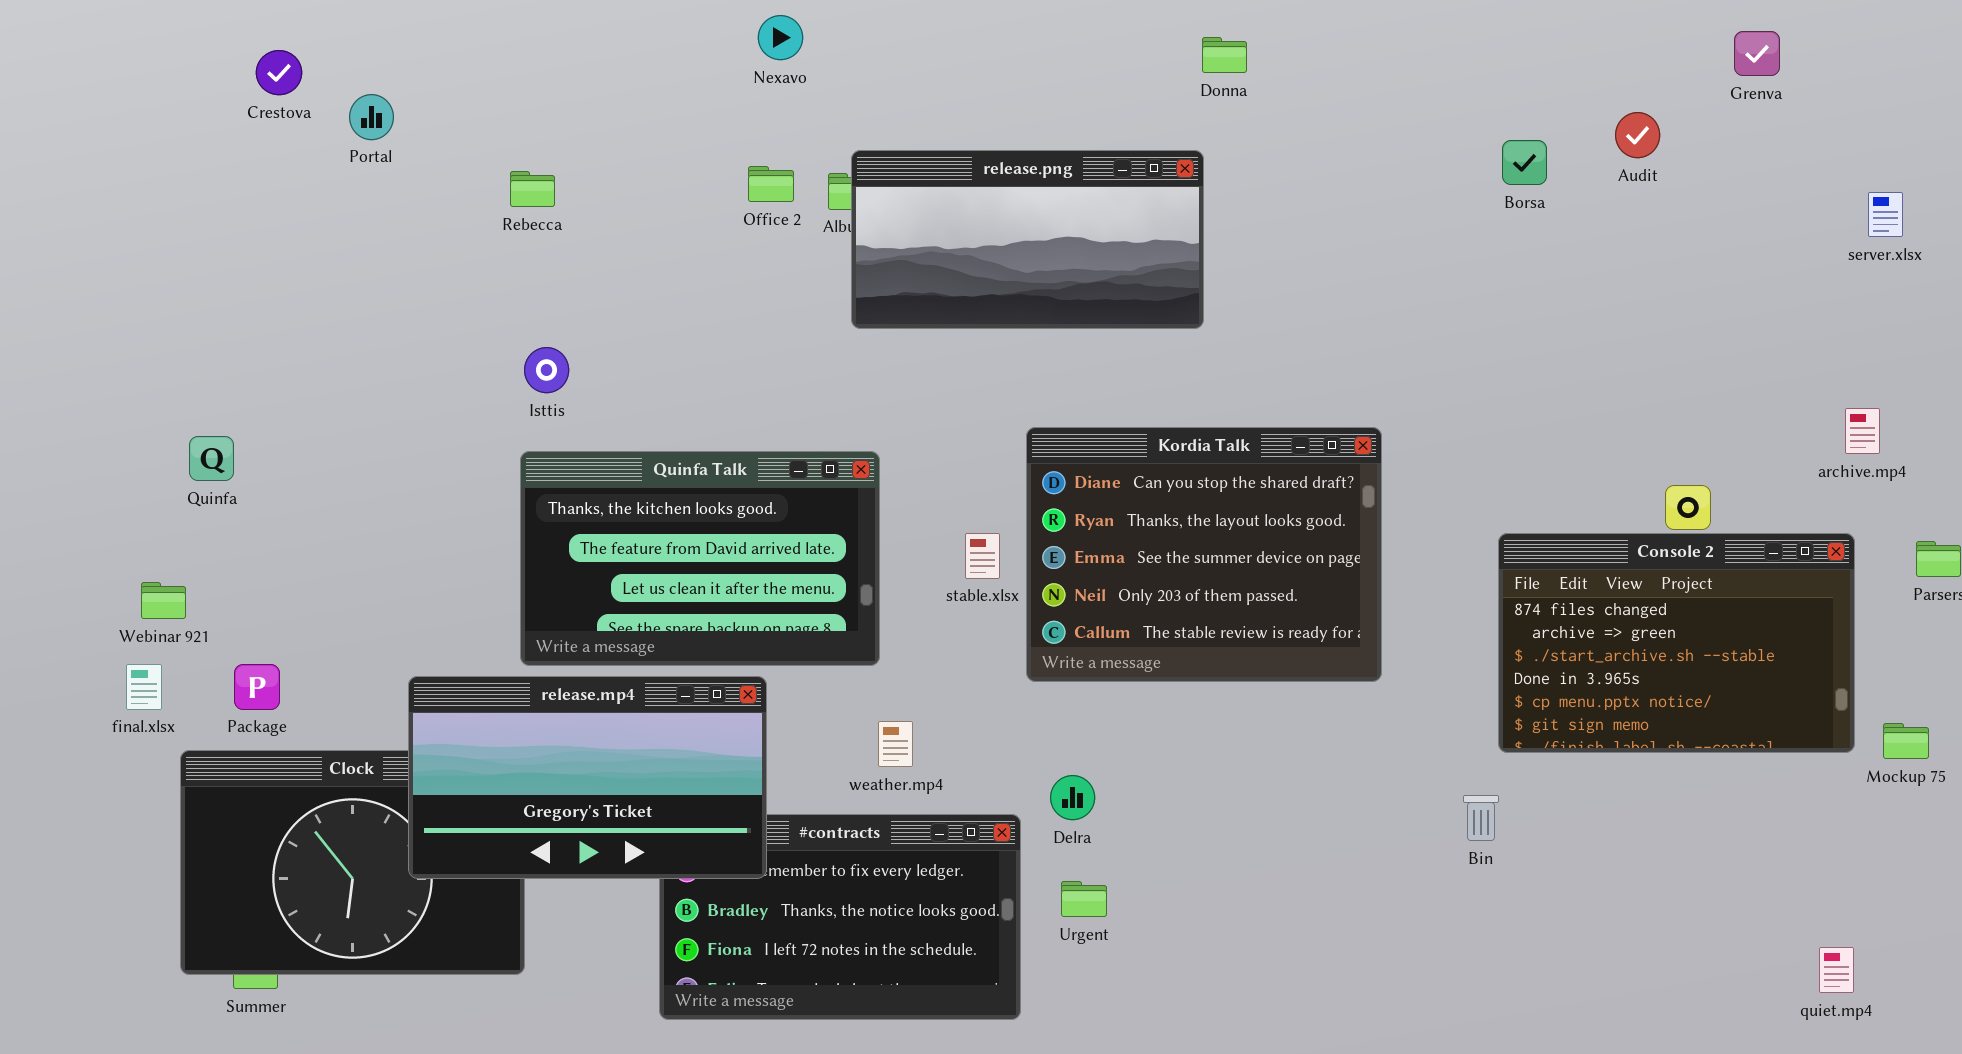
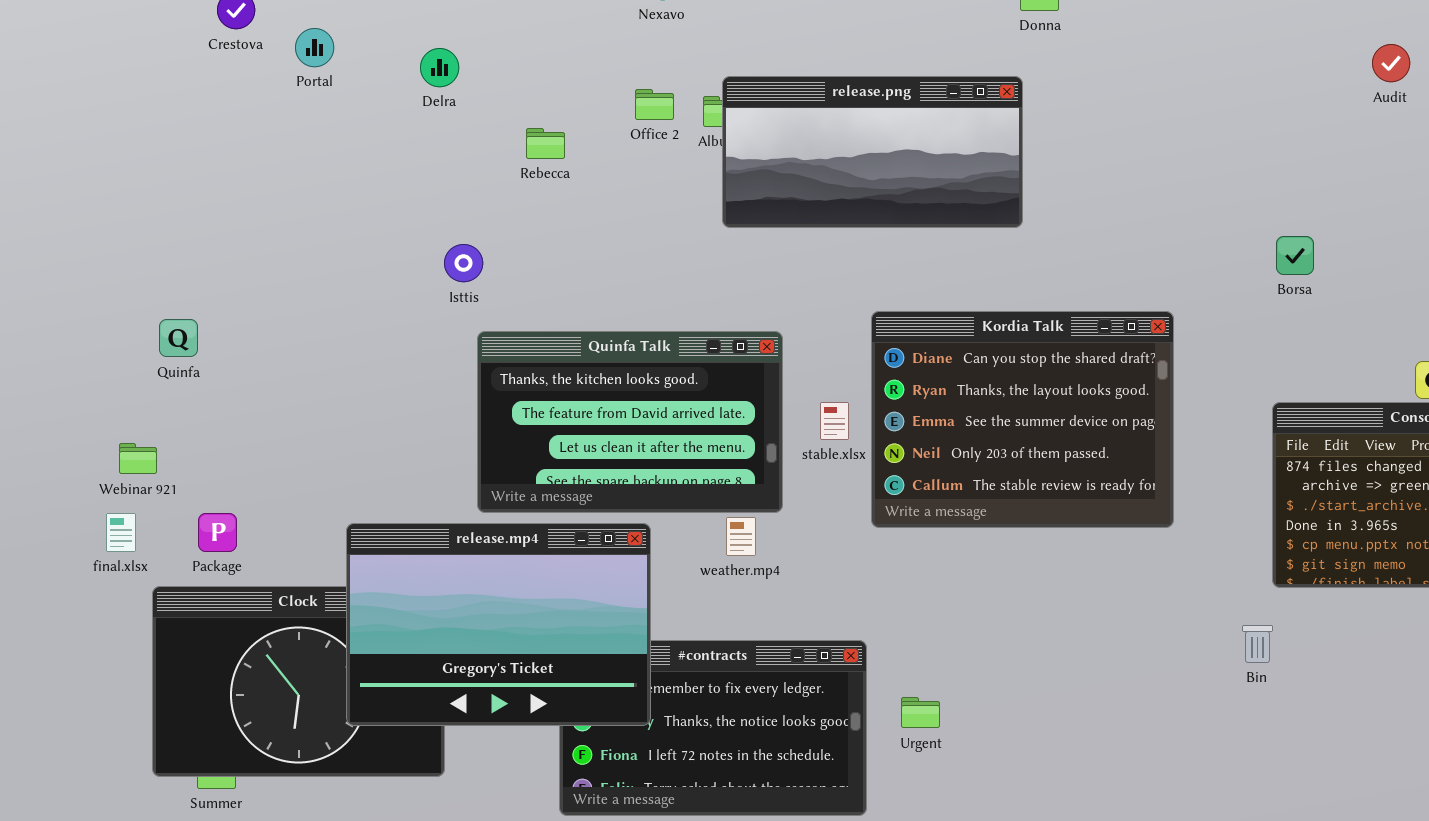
Borsa: [1502,140,1547,185] -> [1276,236,1314,275], moved
Rebecca: [510,171,555,207] -> [526,128,565,159], moved
Quinfa Talk: [520,451,880,666] -> [477,331,783,513], moved
release.mp4: [408,676,767,879] -> [346,523,651,726], resized
weather.mp4: [878,721,913,767] -> [726,517,756,556], moved
Delra: [1050,775,1095,820] -> [420,48,459,87], moved

